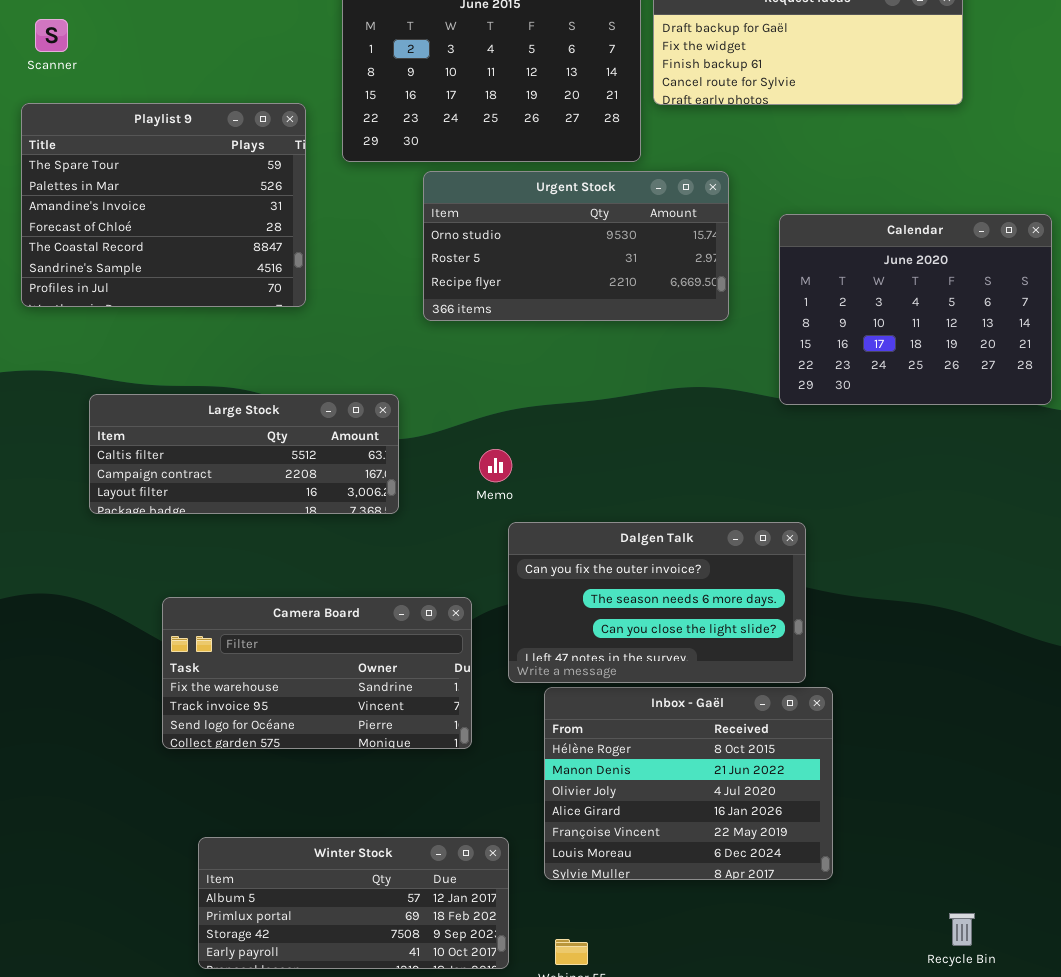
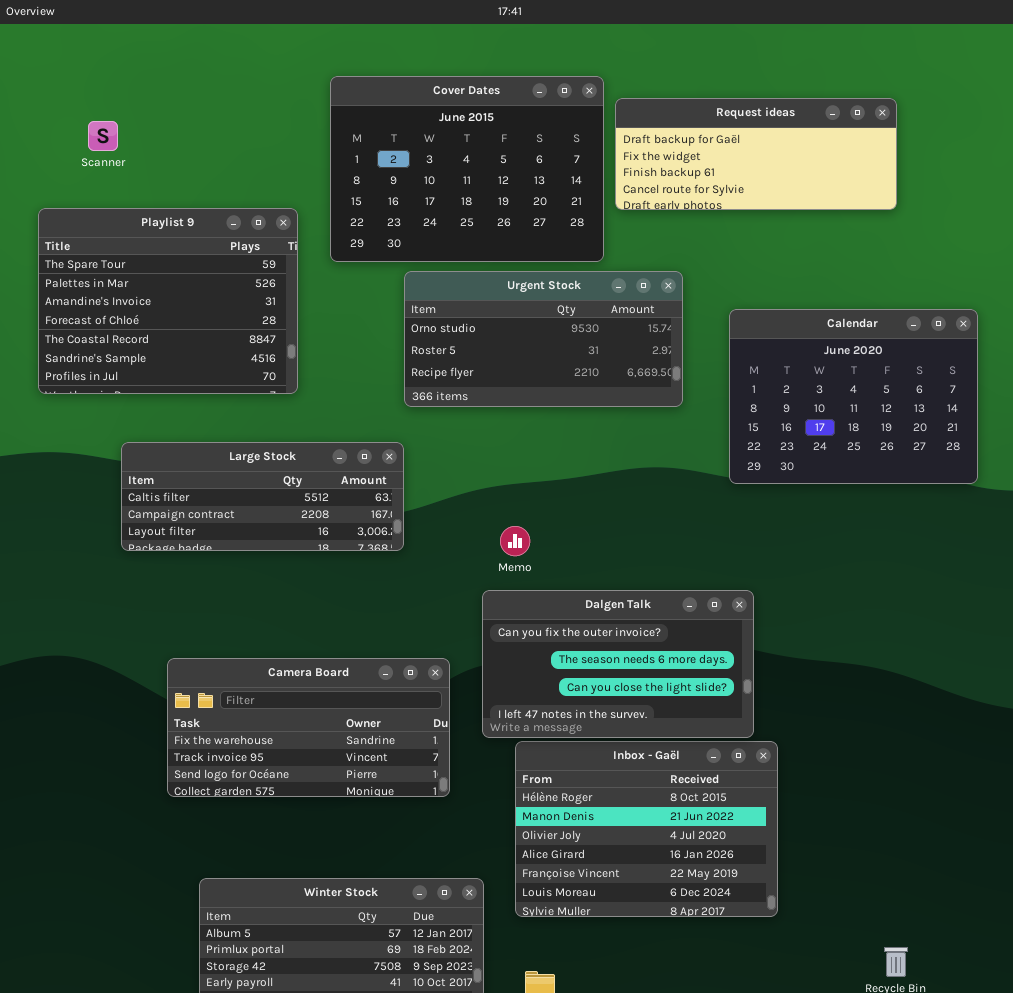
Scanner: [35,19,68,52] -> [88,121,118,151], moved
Large Stock: [89,394,399,514] -> [121,442,404,551], moved
Memo: [479,449,512,482] -> [500,526,530,556], moved

